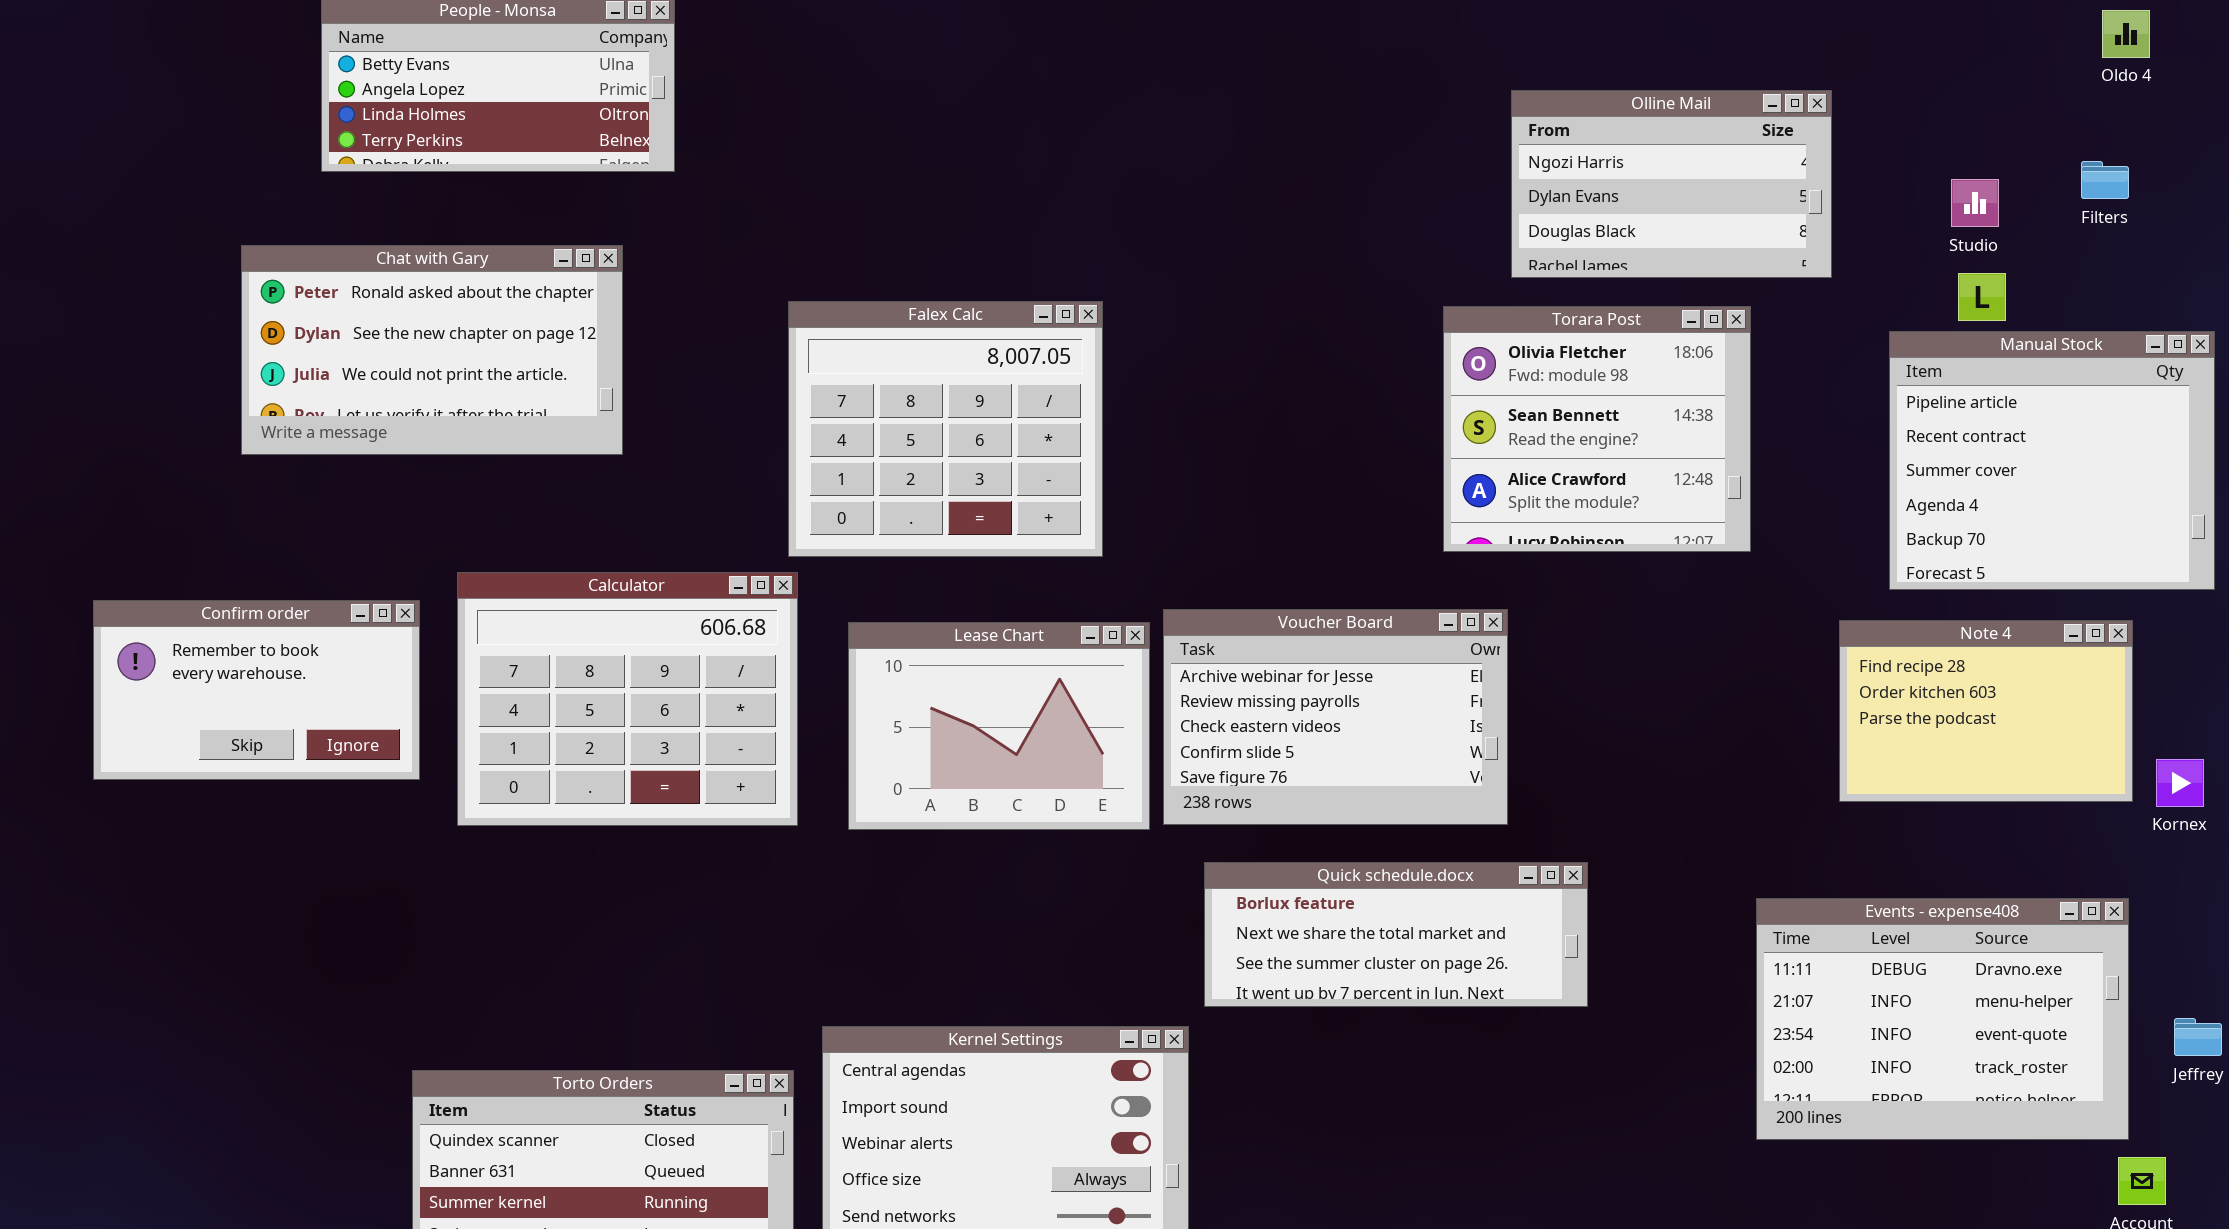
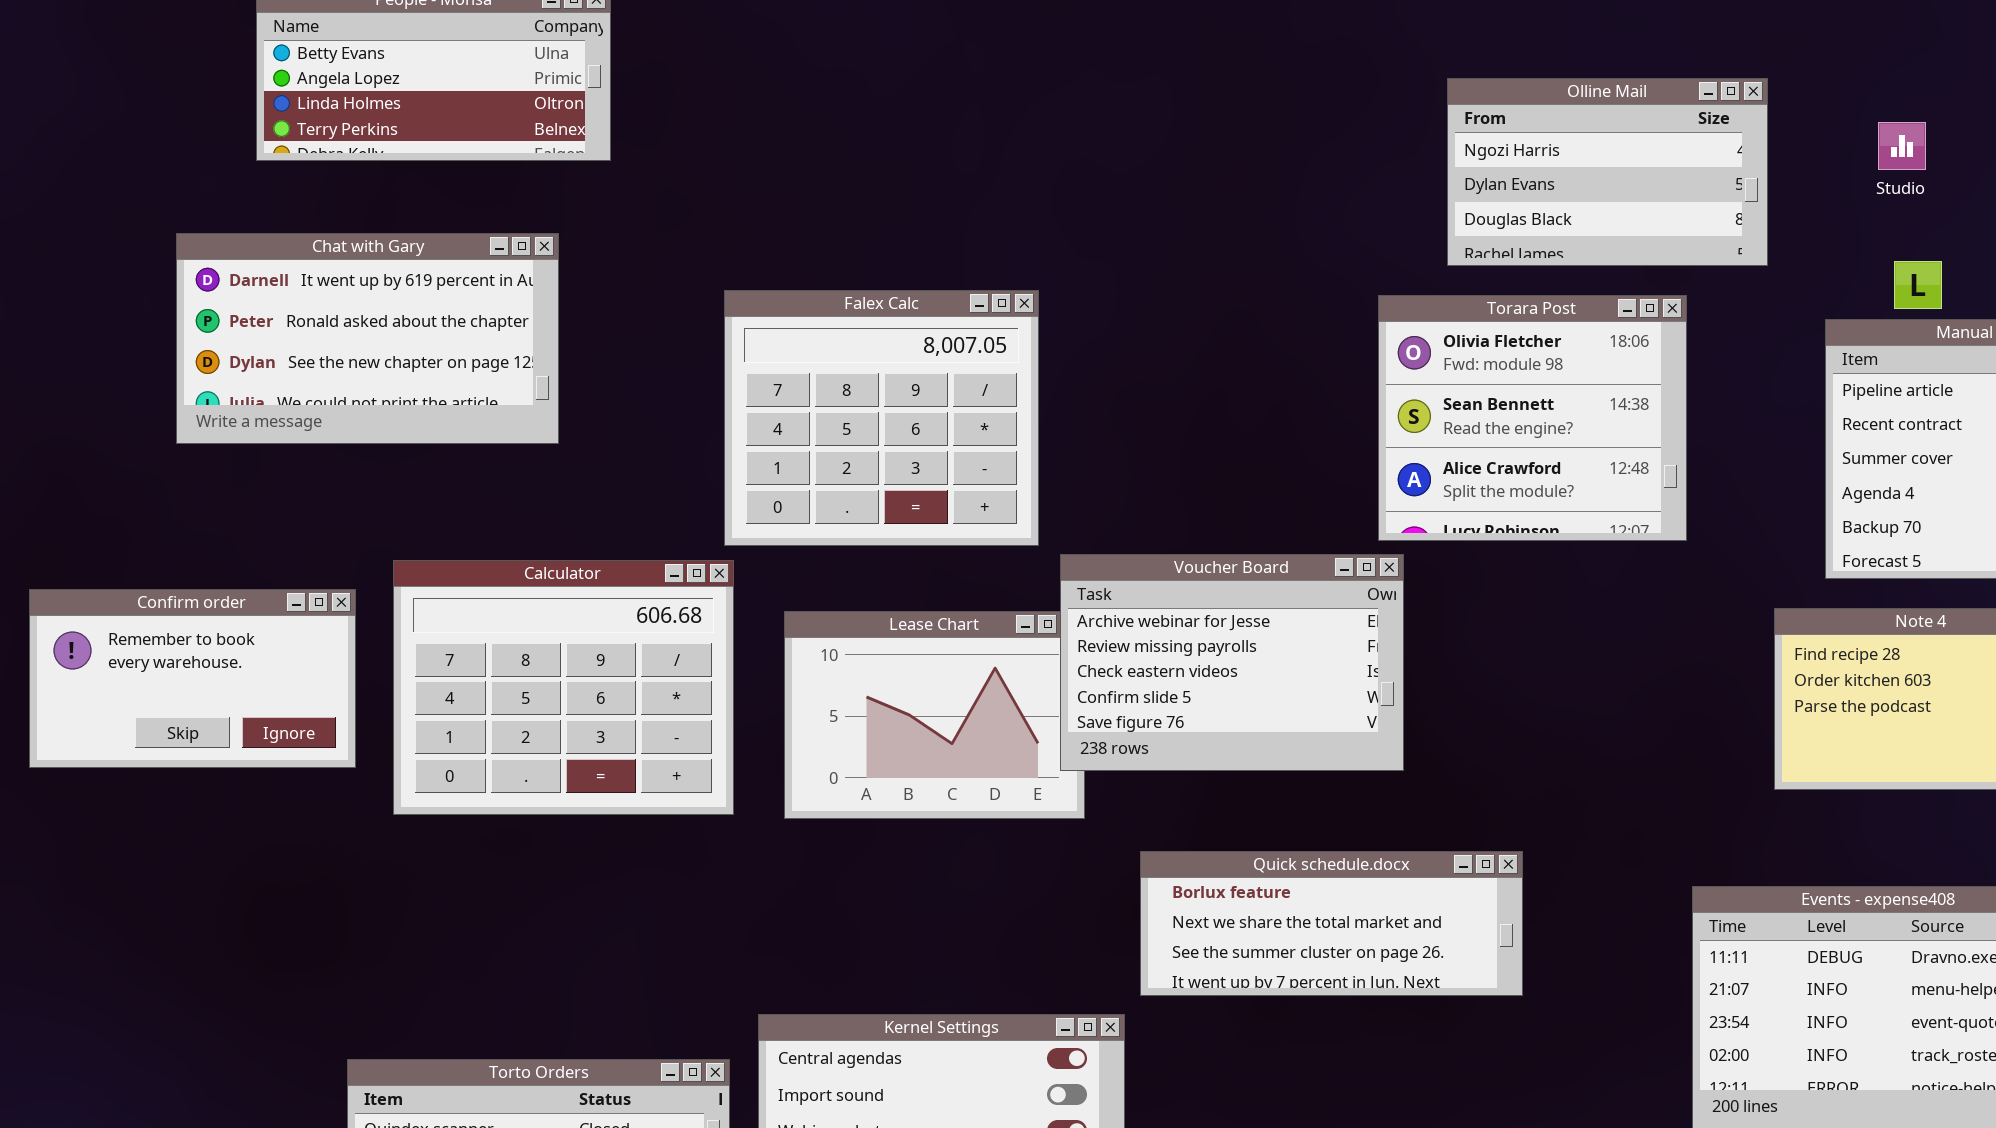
Studio: [1951,179,1999,227] -> [1878,122,1926,170], moved
Chat with Gary: [241,245,623,455] -> [176,233,559,444], scrolled up 1 row
Voucher Board: [1163,609,1508,825] -> [1060,554,1404,771], moved

